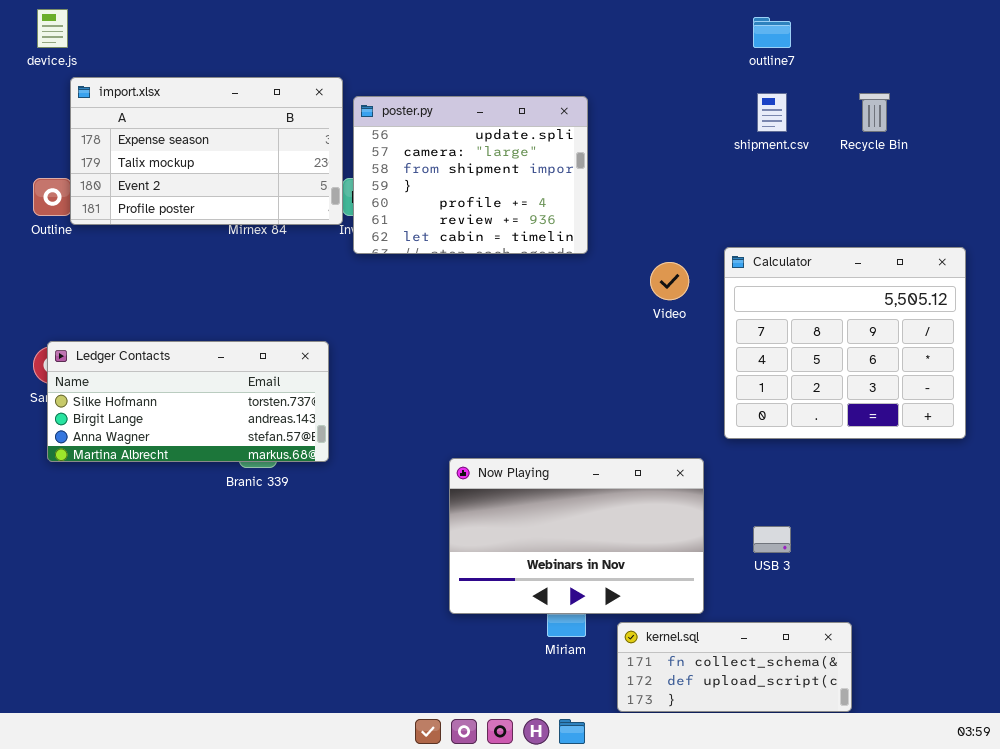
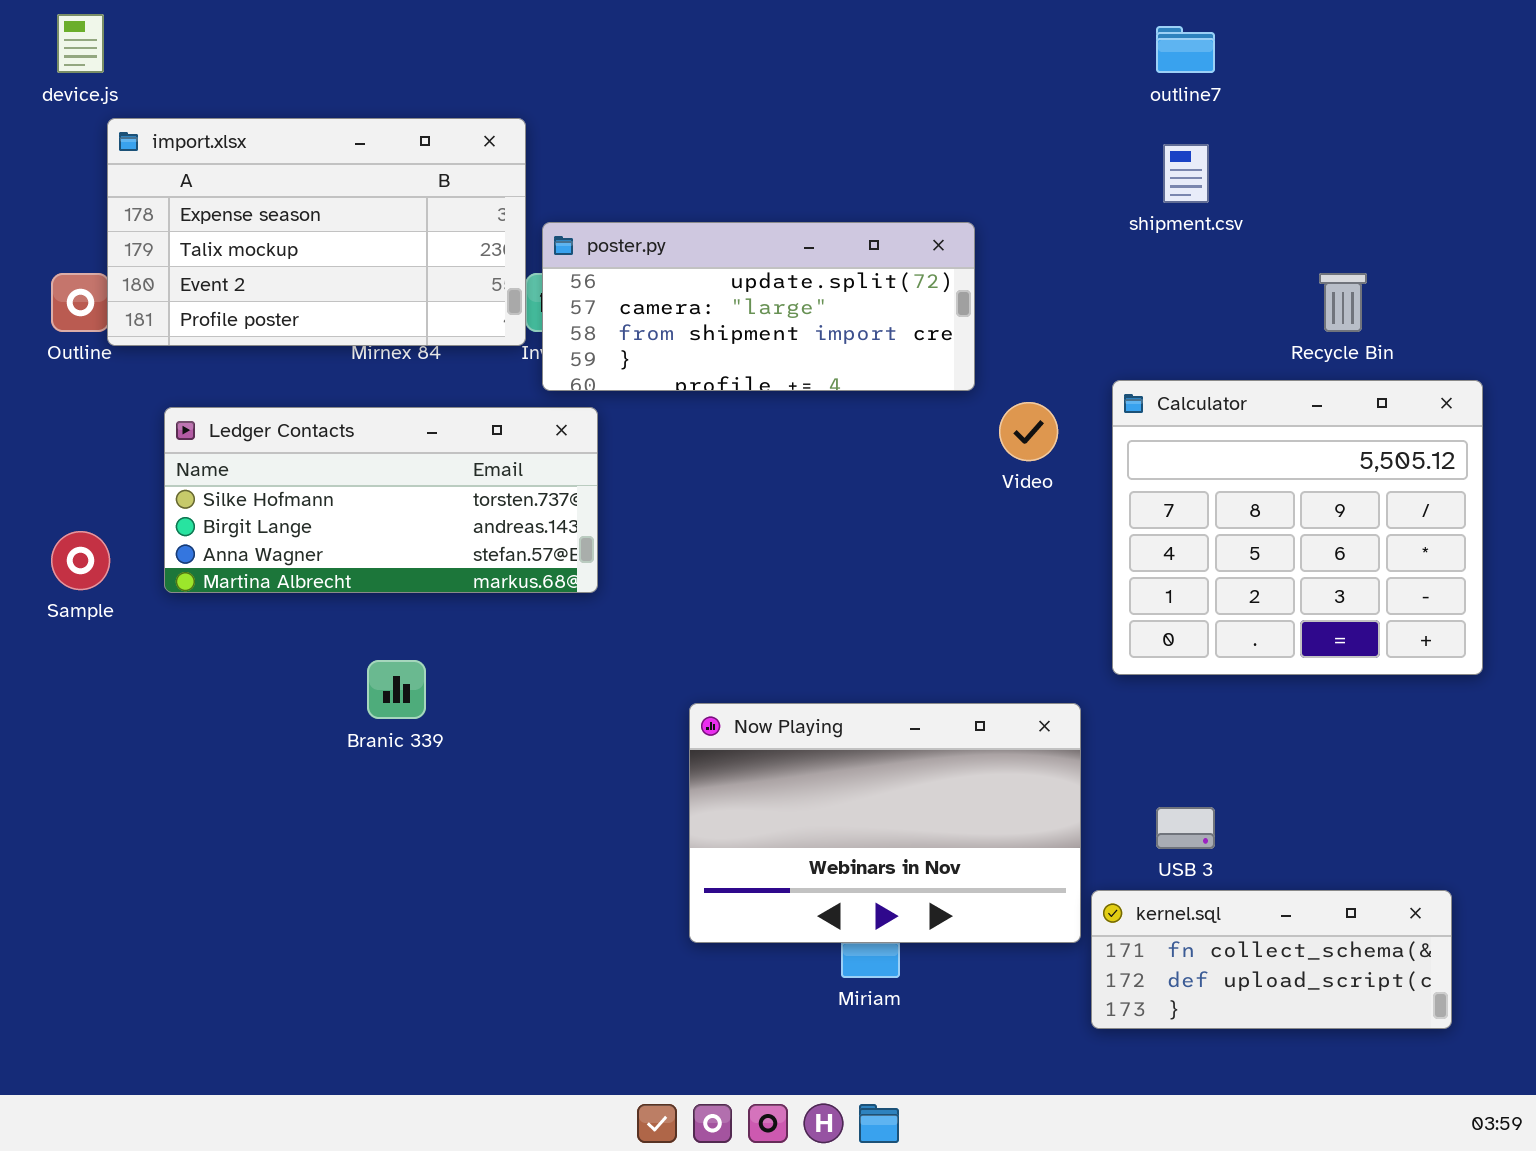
Recycle Bin: [859,93,890,132] -> [1319,273,1367,332], moved
poster.py: [353,96,588,254] -> [542,222,975,391], resized
Ledger Contacts: [47,341,329,462] -> [164,407,598,593], moved
kernel.sql: [617,622,852,712] -> [1091,890,1452,1029], moved

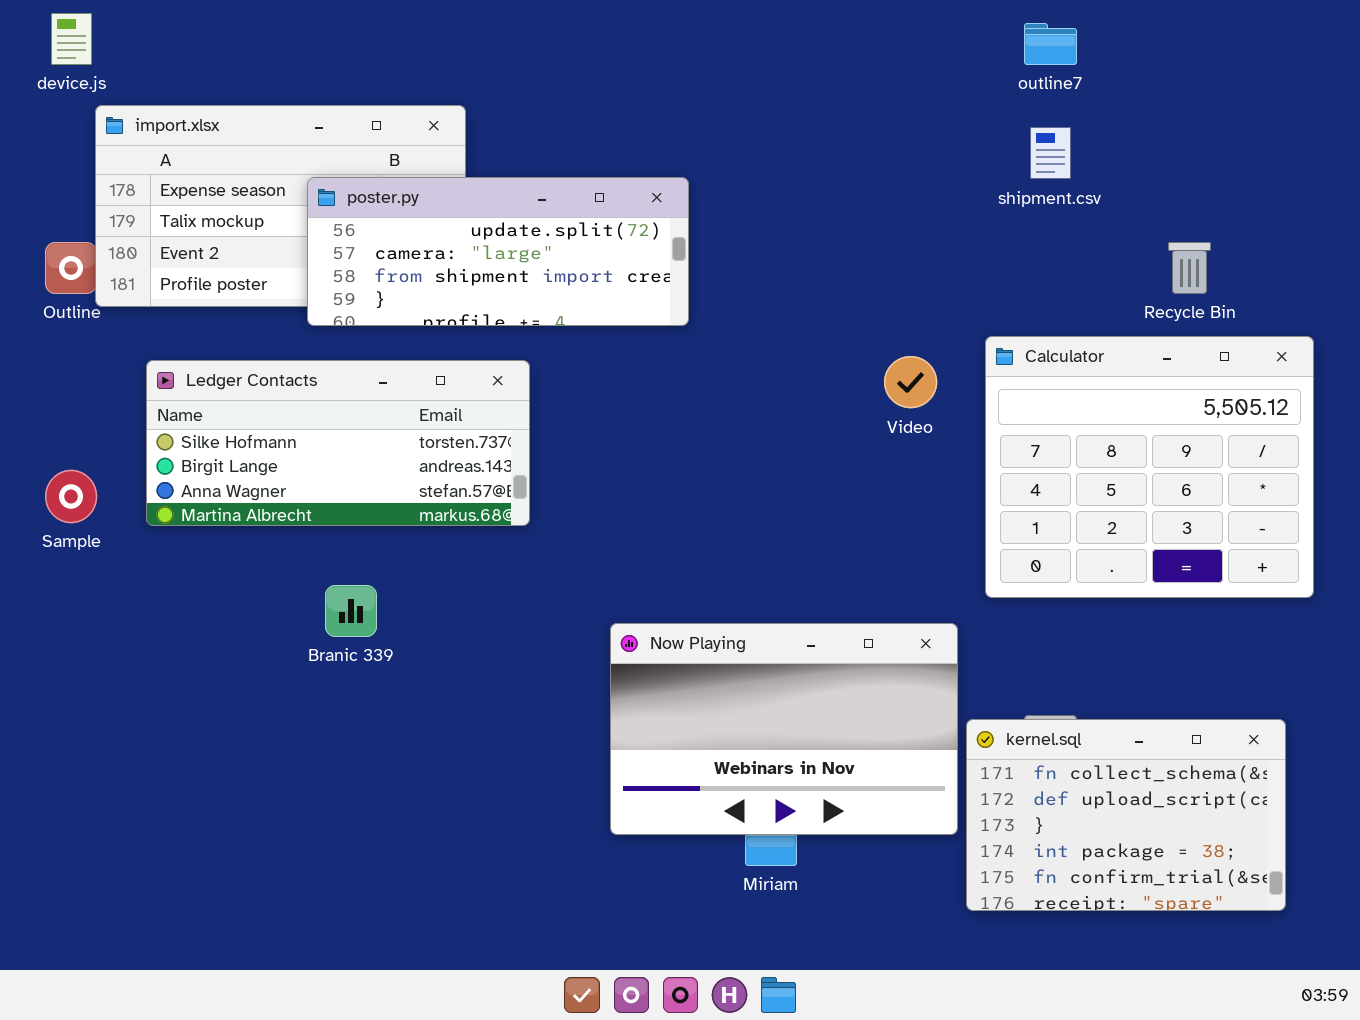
poster.py: [542,222,975,391] -> [307,177,689,326], moved
kernel.sql: [1091,890,1452,1029] -> [966,719,1286,911], resized

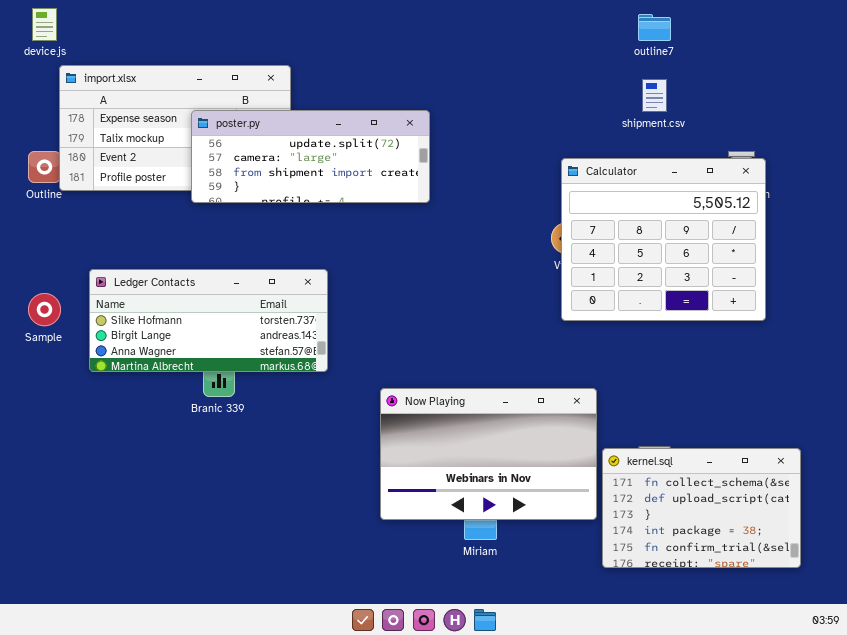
Calculator: [985,336,1314,598] -> [561,158,766,321], moved
Ledger Contacts: [146,360,530,526] -> [89,269,328,372], moved

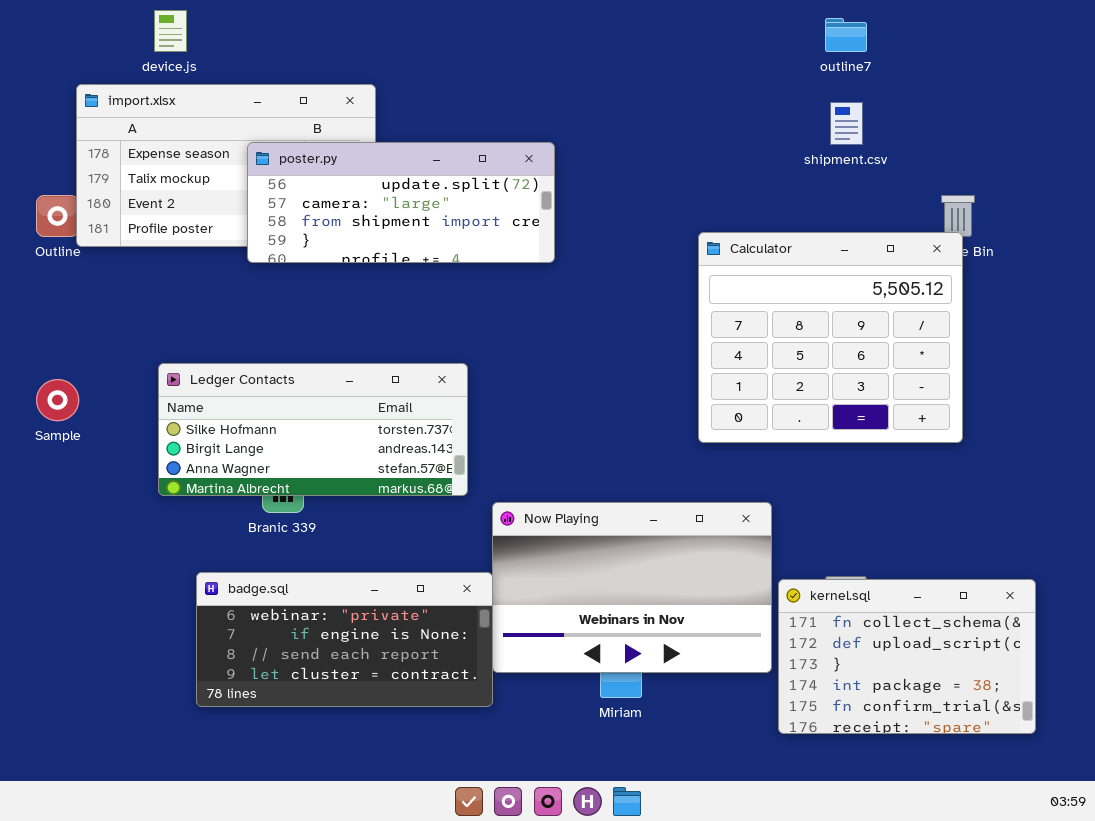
device.js: [32,8,57,41] -> [154,10,187,52], moved
Calculator: [561,158,766,321] -> [698,232,963,443], moved
Ledger Contacts: [89,269,328,372] -> [158,363,468,496], moved
badge.sql: none -> [196,572,493,707], opened

